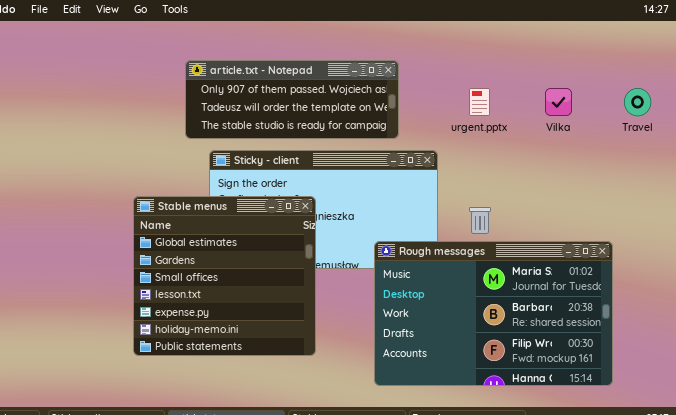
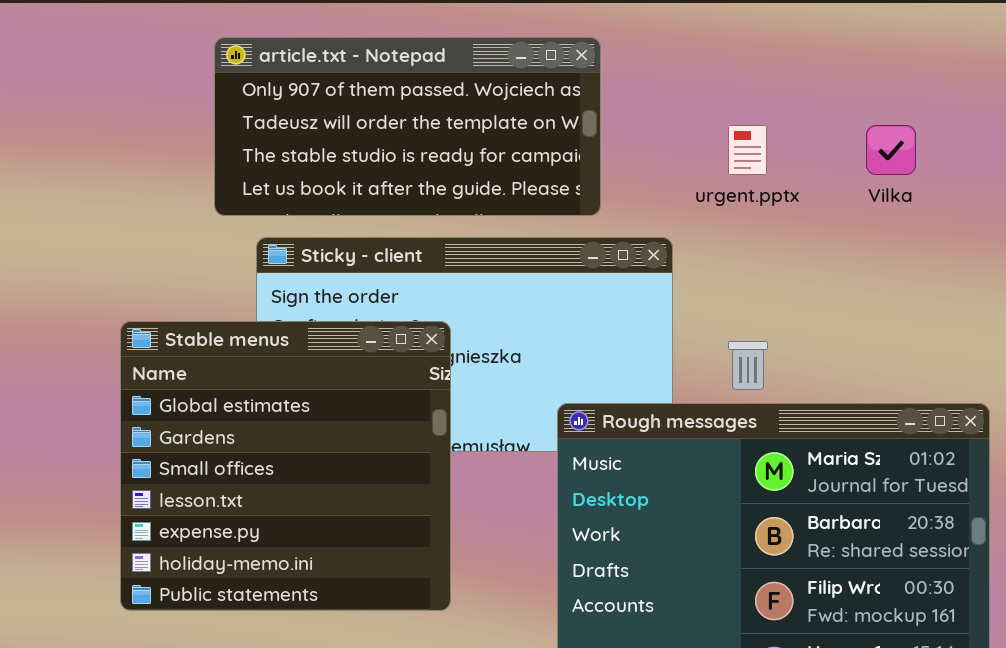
article.txt - Notepad: [185,60,399,139] -> [214,37,601,216], resized

